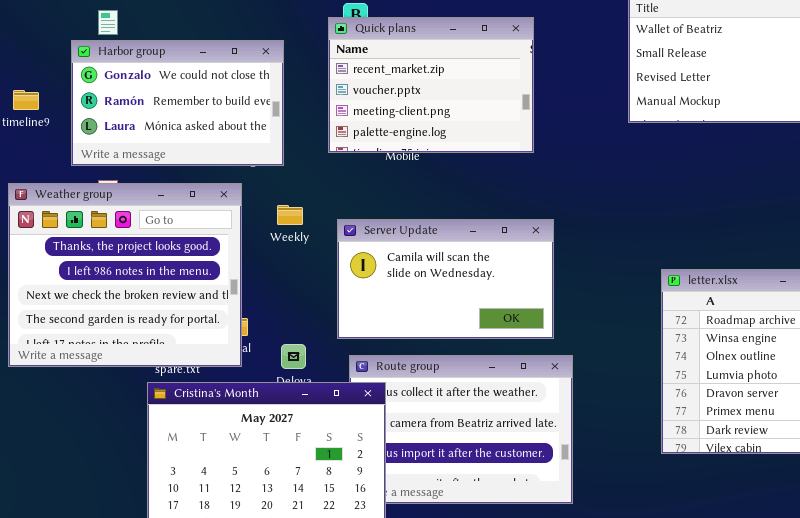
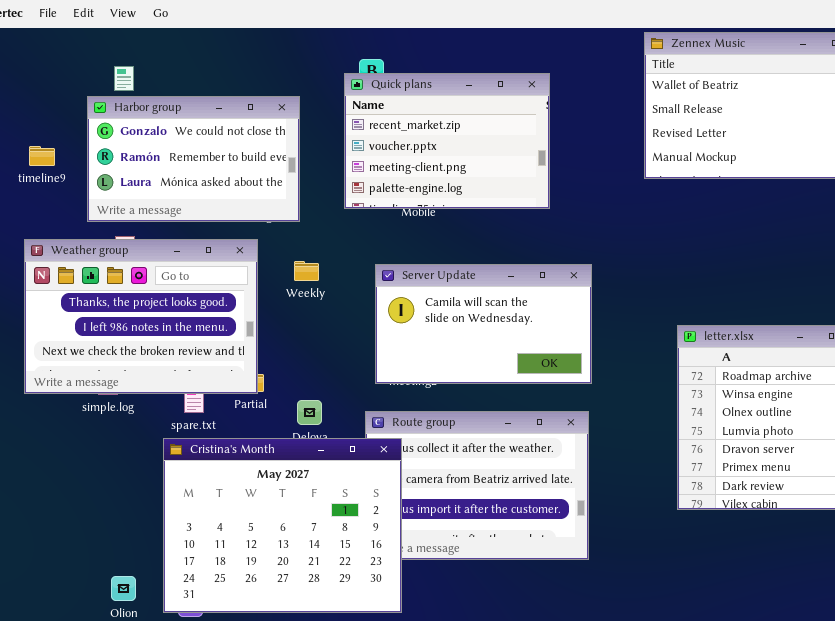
Weather group: [8,183,242,367] -> [24,239,258,394], resized
Server Update: [337,219,554,339] -> [375,264,592,384], moved

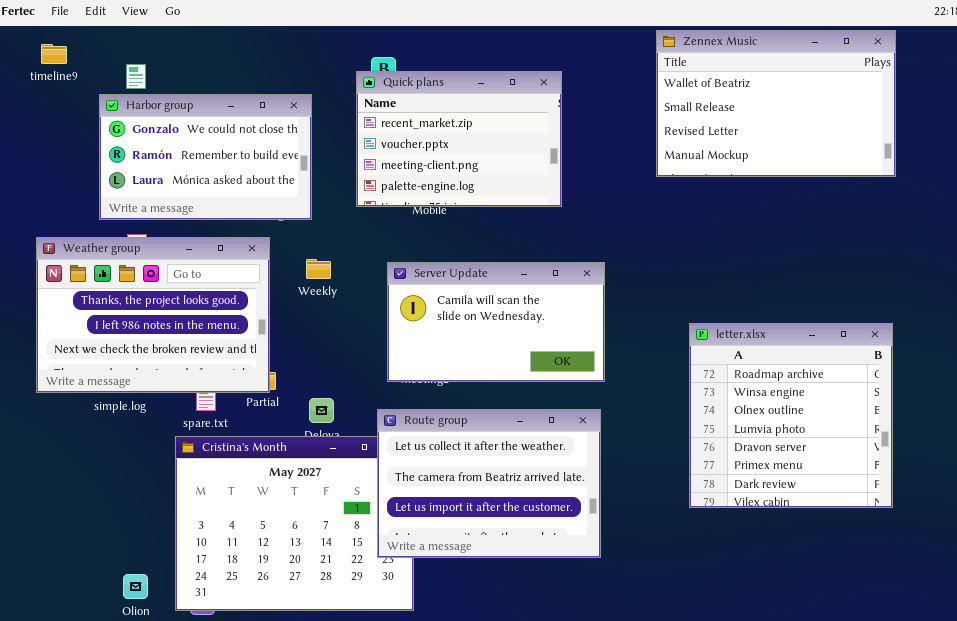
timeline9: [29,146,55,166] -> [41,44,67,64], moved
Route group: [365,411,589,560] -> [377,409,601,558], raised

